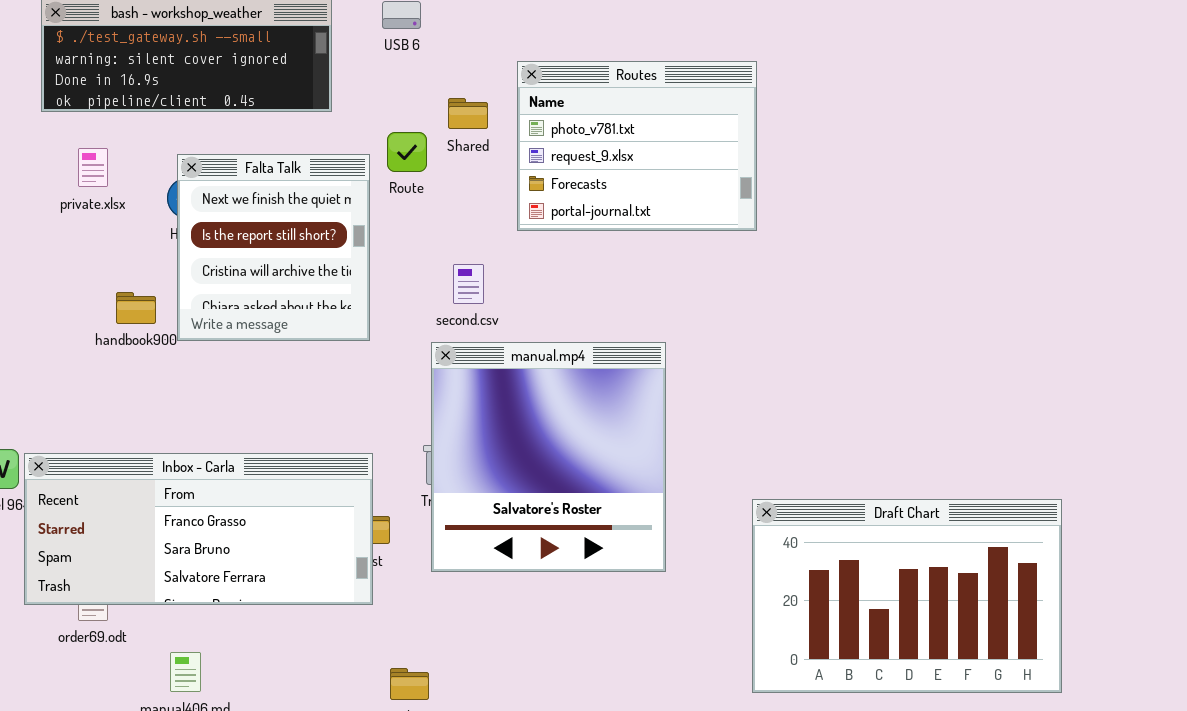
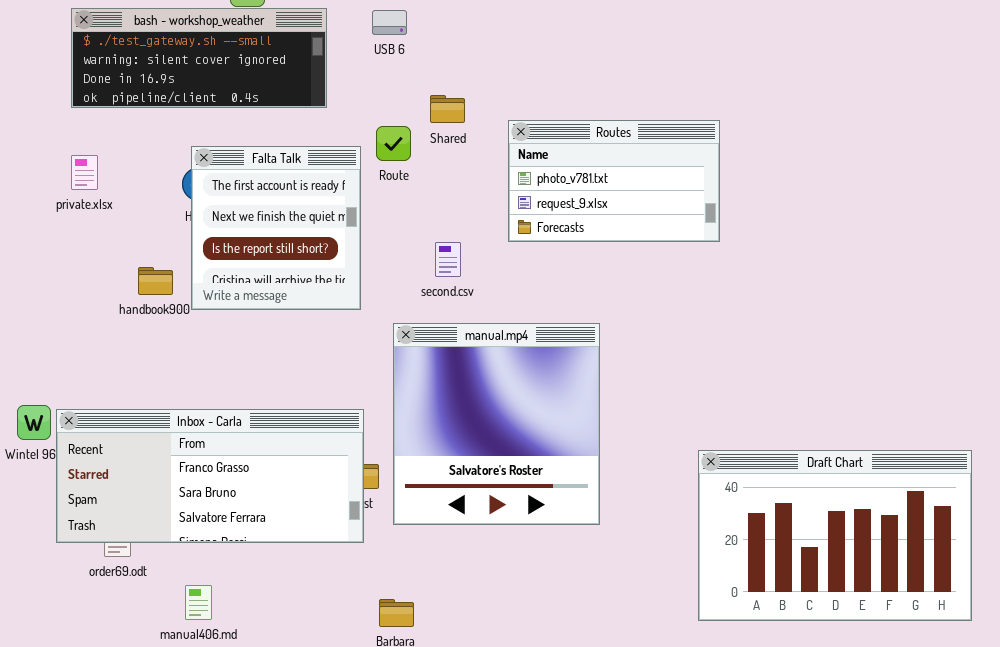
Routes: [517,61,757,231] -> [508,120,720,242], moved, resized
private.xlsx: [78,148,108,187] -> [71,155,98,190], moved
Falta Talk: [177,154,370,341] -> [191,146,361,310], scrolled up 1 row
manual.mp4: [431,342,666,572] -> [393,323,600,525], moved

